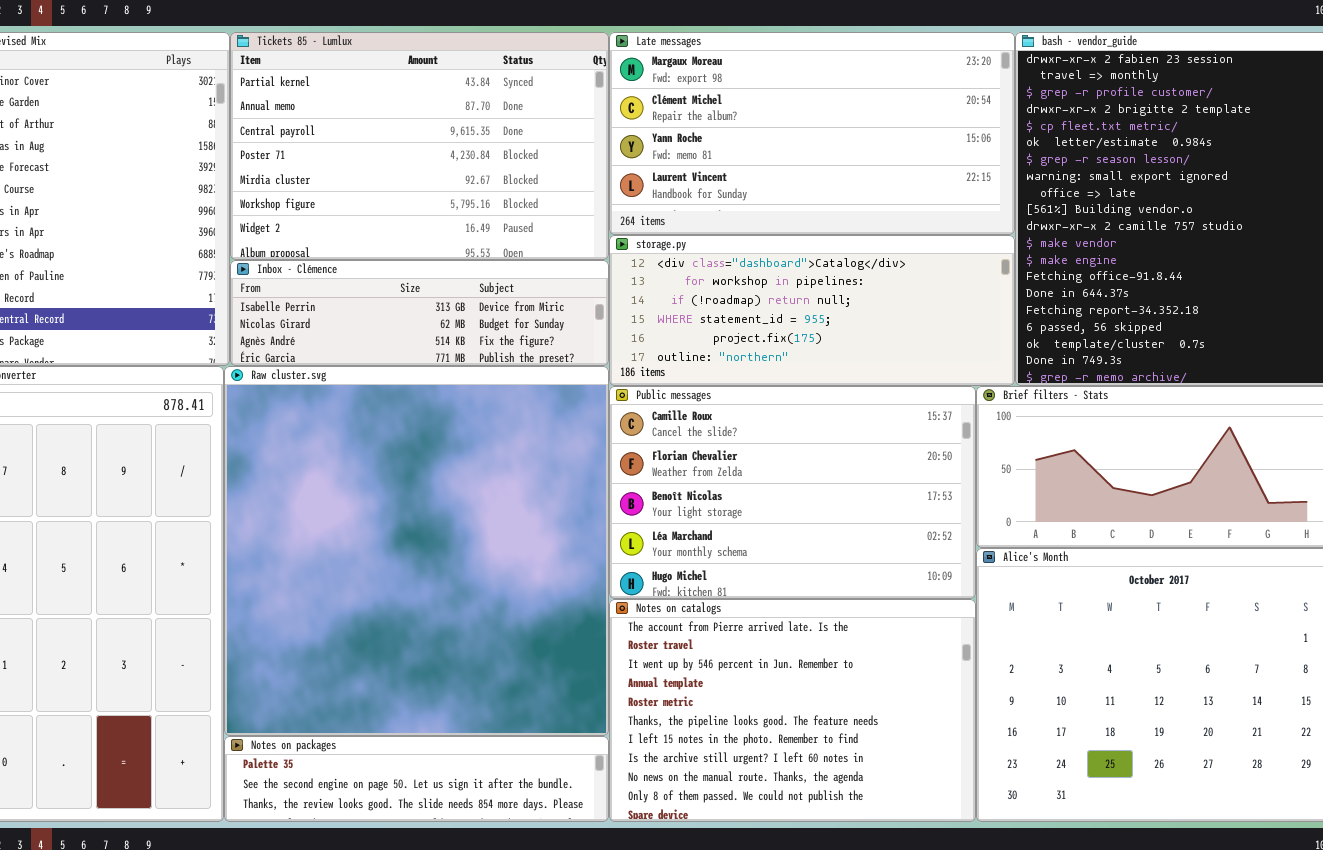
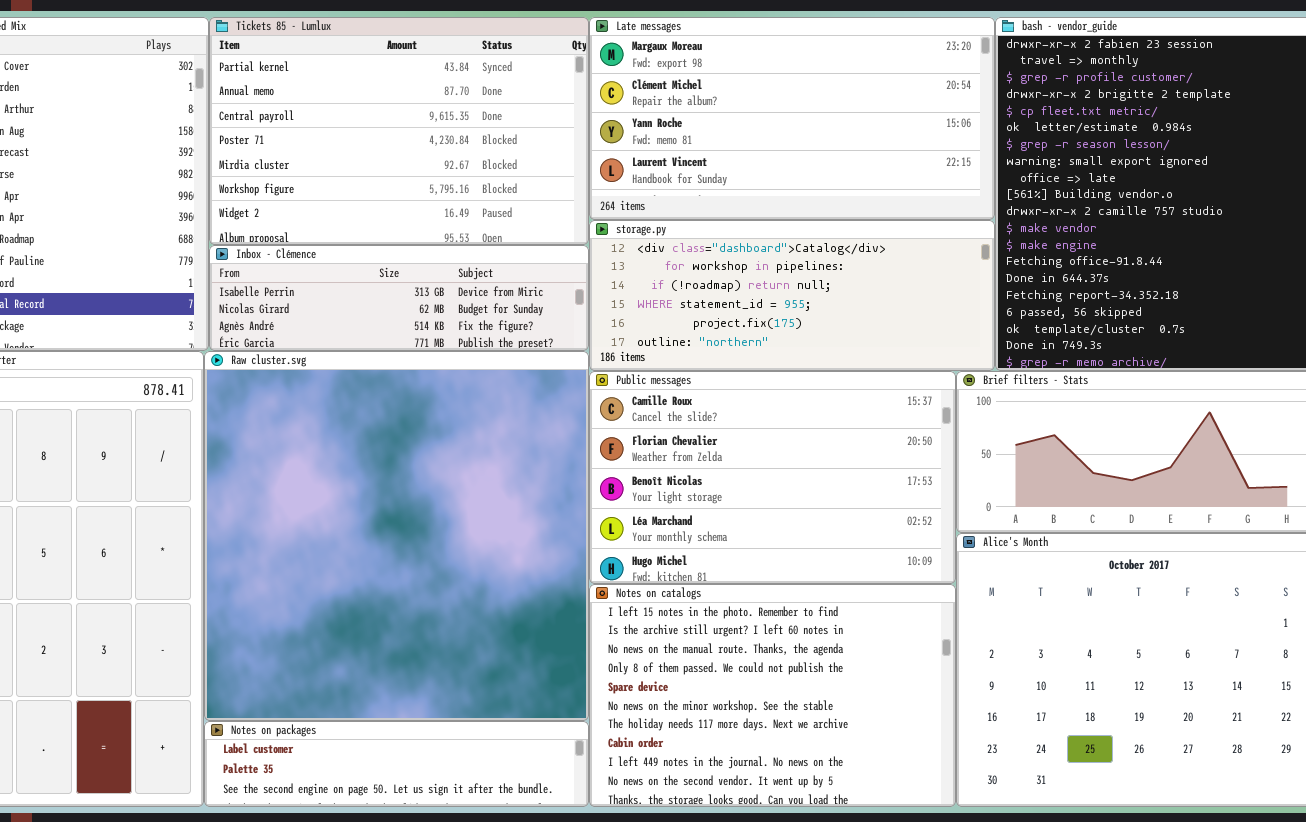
Notes on catalogs: [609,599,976,822] -> [589,584,956,807], scrolled down 6 rows
Notes on packages: [224,736,609,822] -> [204,721,589,807], scrolled up 1 row

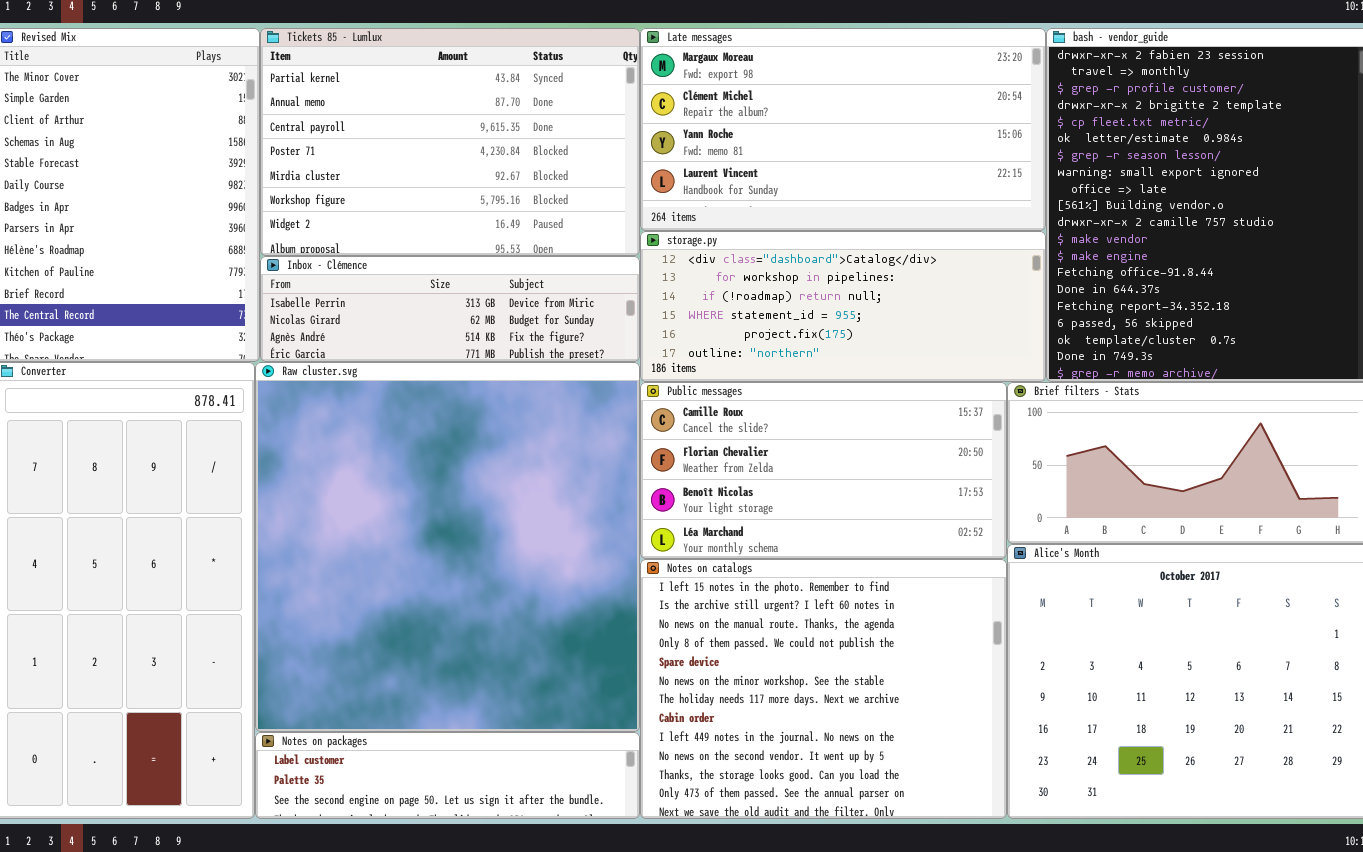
Public messages: [589,371,956,584] -> [640,382,1007,559], resized
Notes on catalogs: [589,584,956,807] -> [640,559,1007,819], resized

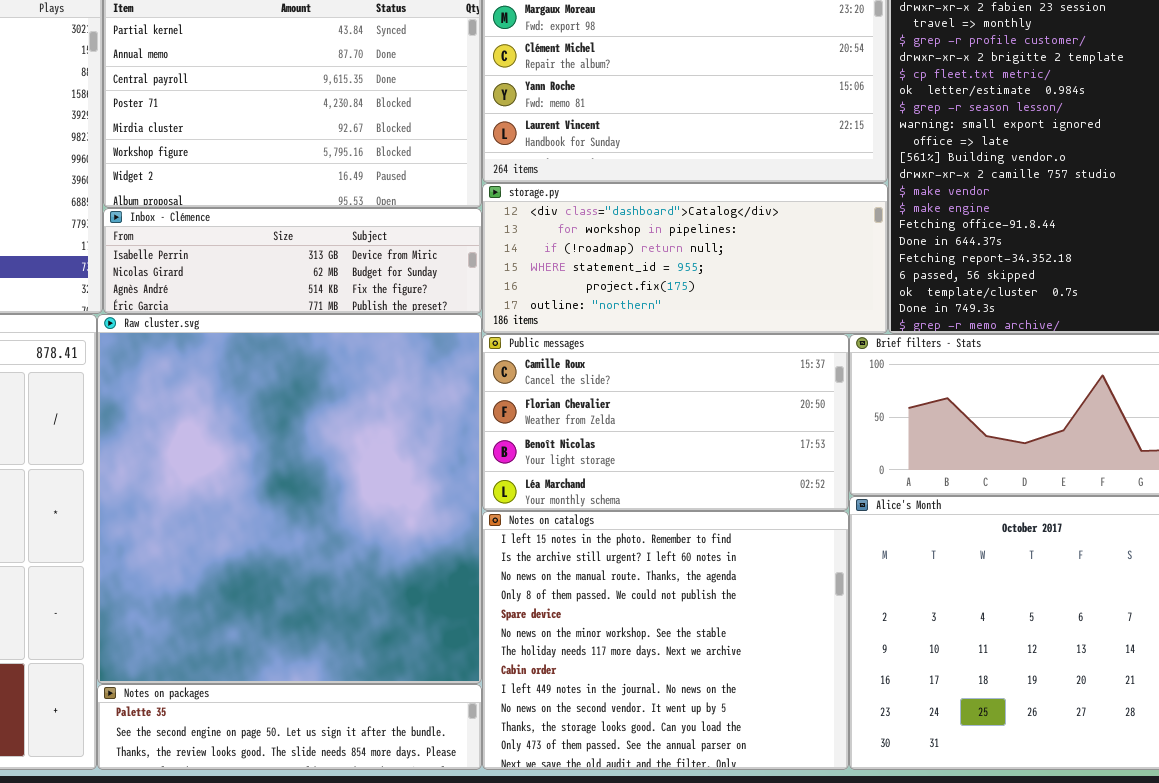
Notes on packages: [255,732,640,819] -> [97,684,482,770], scrolled down 1 row

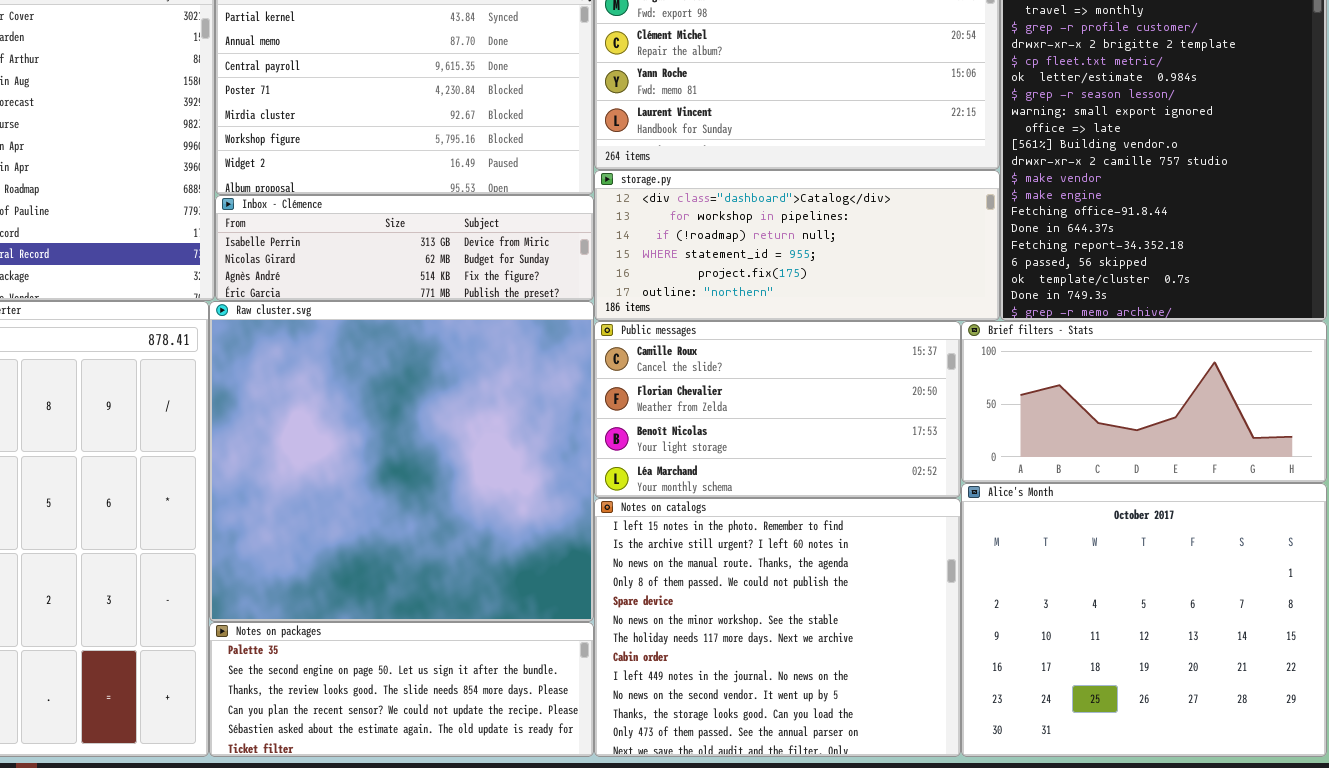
Raw cluster.svg: [97,314,482,684] -> [209,301,594,622], resized
Notes on packages: [97,684,482,770] -> [209,622,594,757], resized

